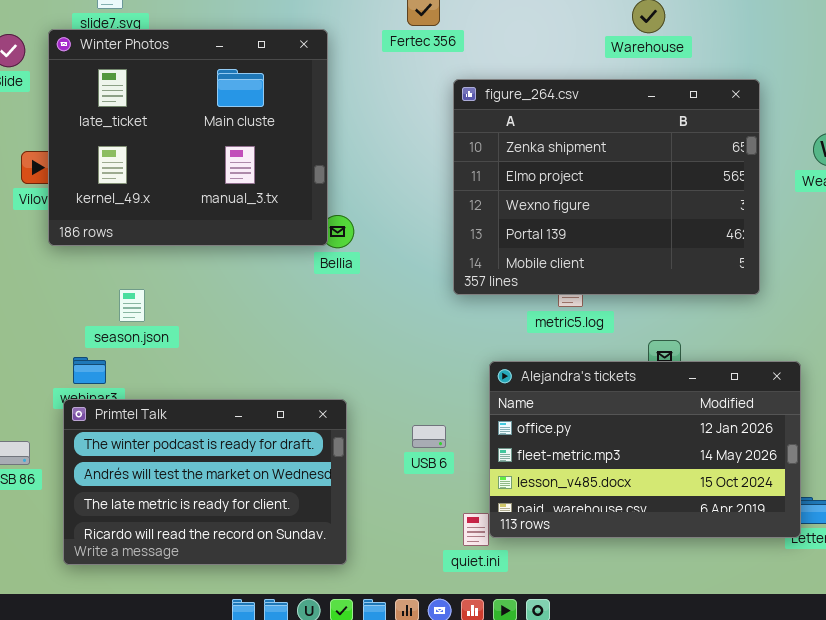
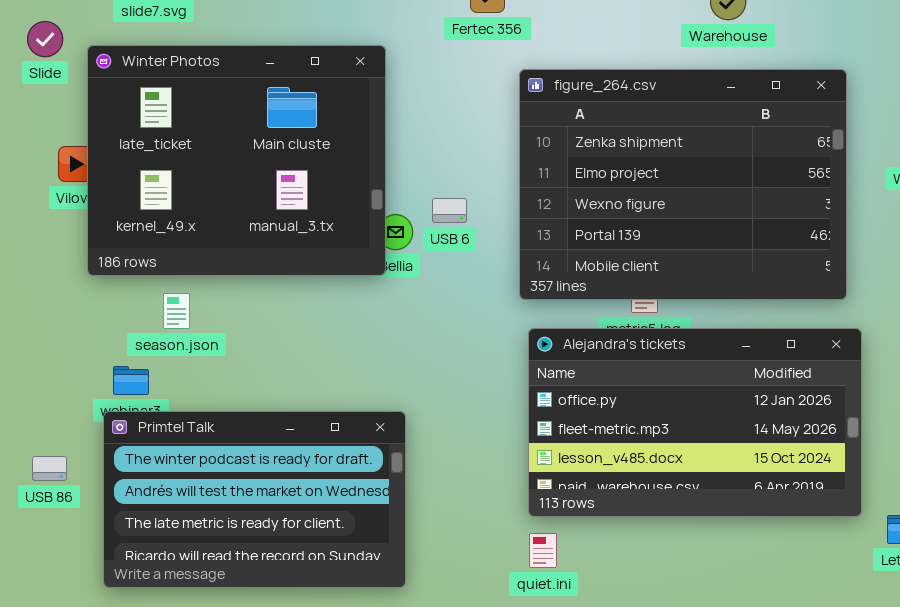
Winter Photos: [48,29,328,246] -> [87,45,386,276], moved
Alejandra's tickets: [489,361,801,538] -> [528,328,862,517], moved
USB 6: [412,425,446,448] -> [432,198,467,223], moved

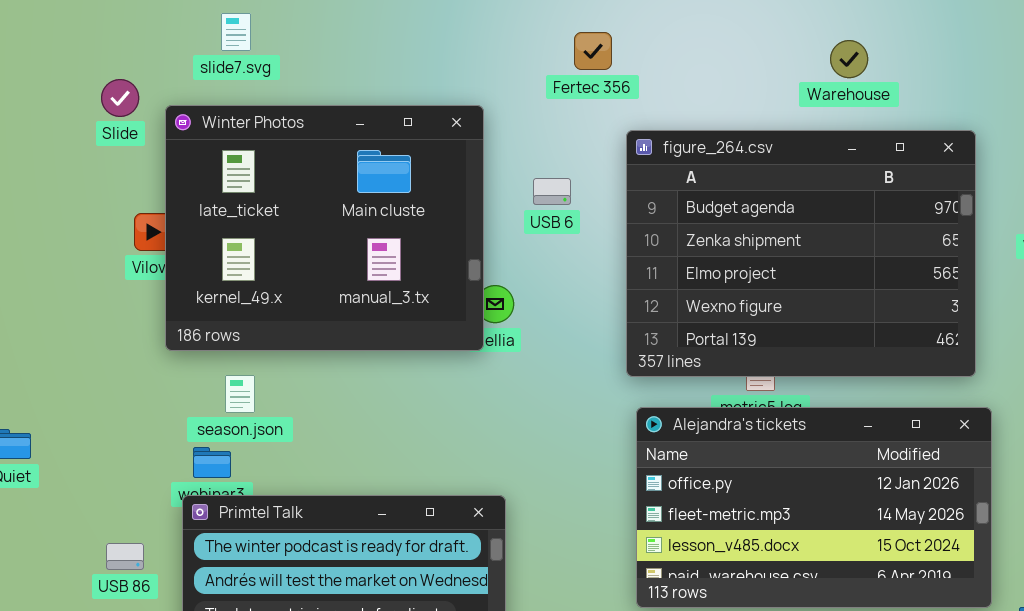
figure_264.csv: [519,69,847,300] -> [626,130,976,377], scrolled up 1 row
USB 6: [432,198,467,223] -> [533,178,571,205], moved
season.json: [163,293,190,329] -> [225,375,255,413], moved

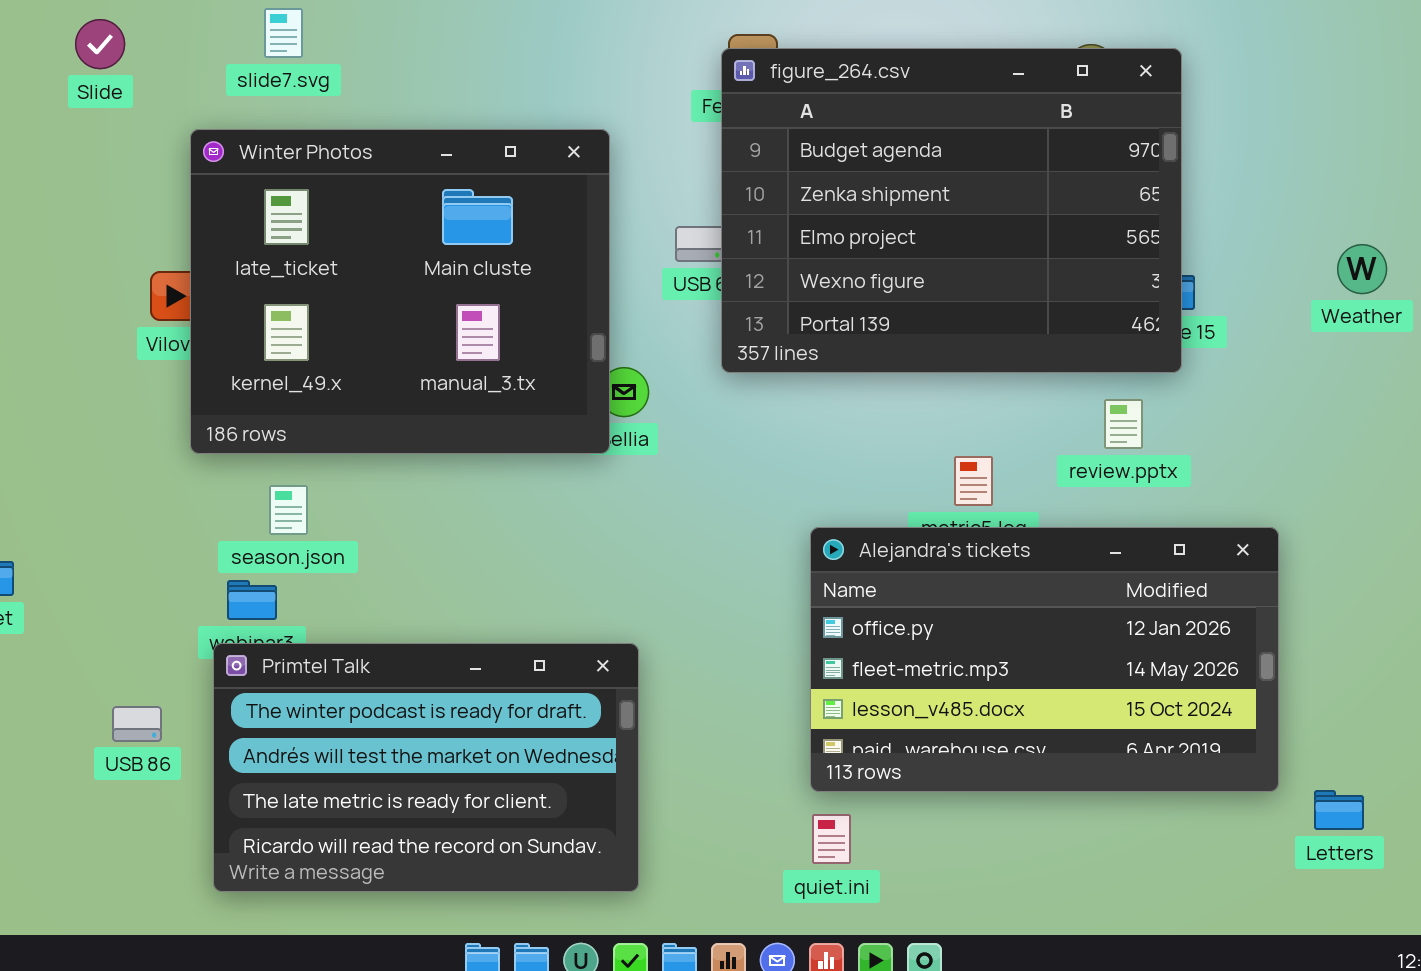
Slide: [101,79,139,117] -> [75,19,125,69], moved
figure_264.csv: [626,130,976,377] -> [721,48,1182,373], moved

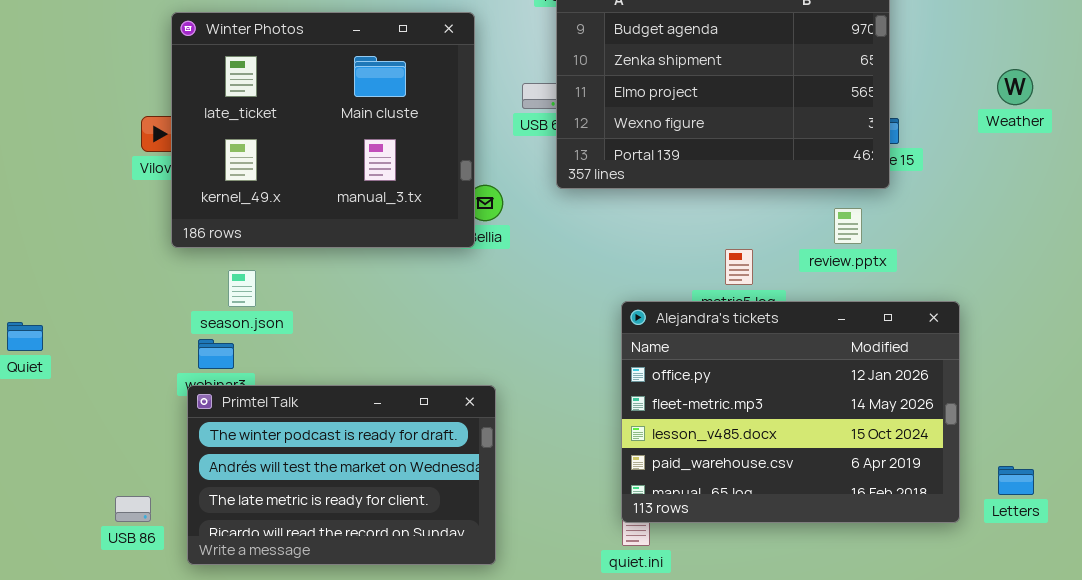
Weather: [1337,244,1387,294] -> [997,69,1033,105], moved
Alejandra's tickets: [810,527,1279,792] -> [621,301,960,523], resized
USB 86: [112,706,162,742] -> [115,496,151,522], moved
Letters: [1314,790,1364,830] -> [998,466,1034,495], moved

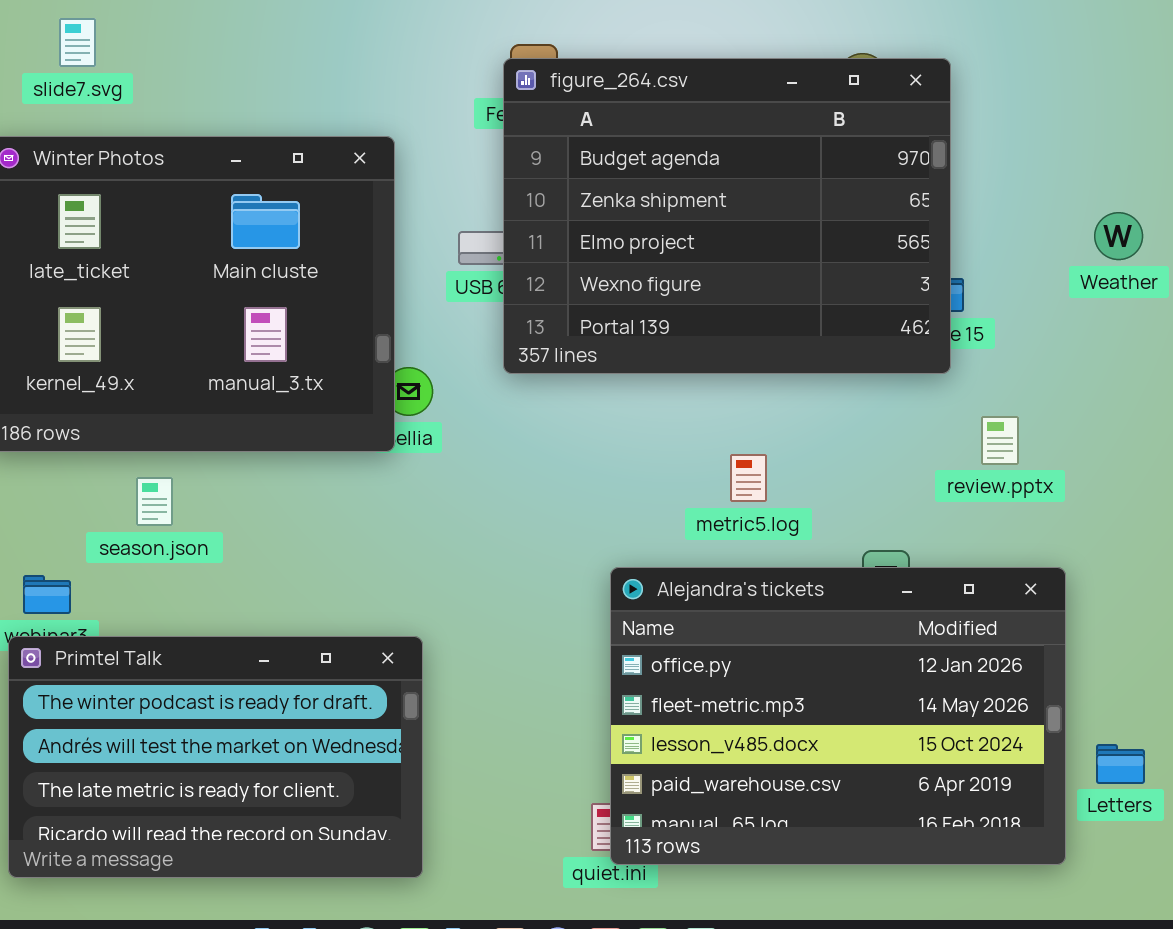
review.pptx: [834,208,862,244] -> [981,416,1019,465], moved
season.json: [228,270,256,307] -> [136,477,173,526], moved
Alejandra's tickets: [621,301,960,523] -> [610,567,1066,865], moved

